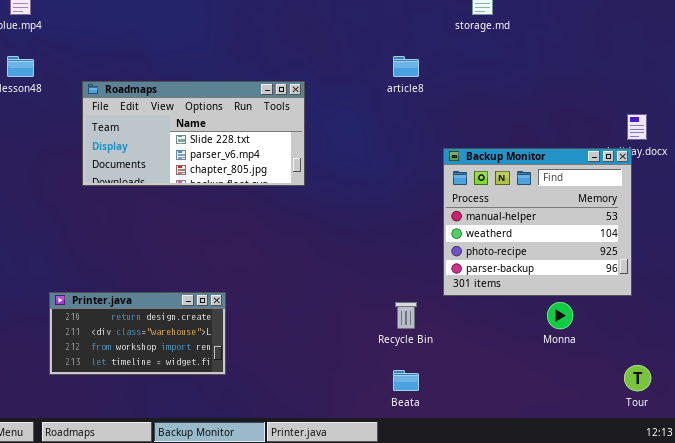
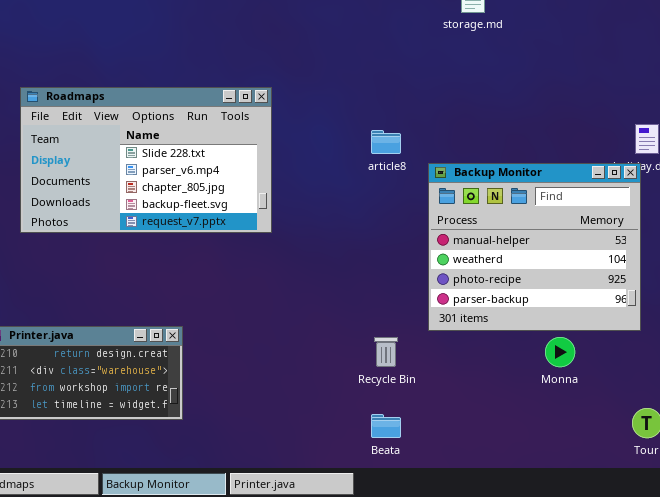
article8: [393,56,419,77] -> [371,130,401,154], moved
Roadmaps: [82,81,305,186] -> [20,87,272,233], resized

